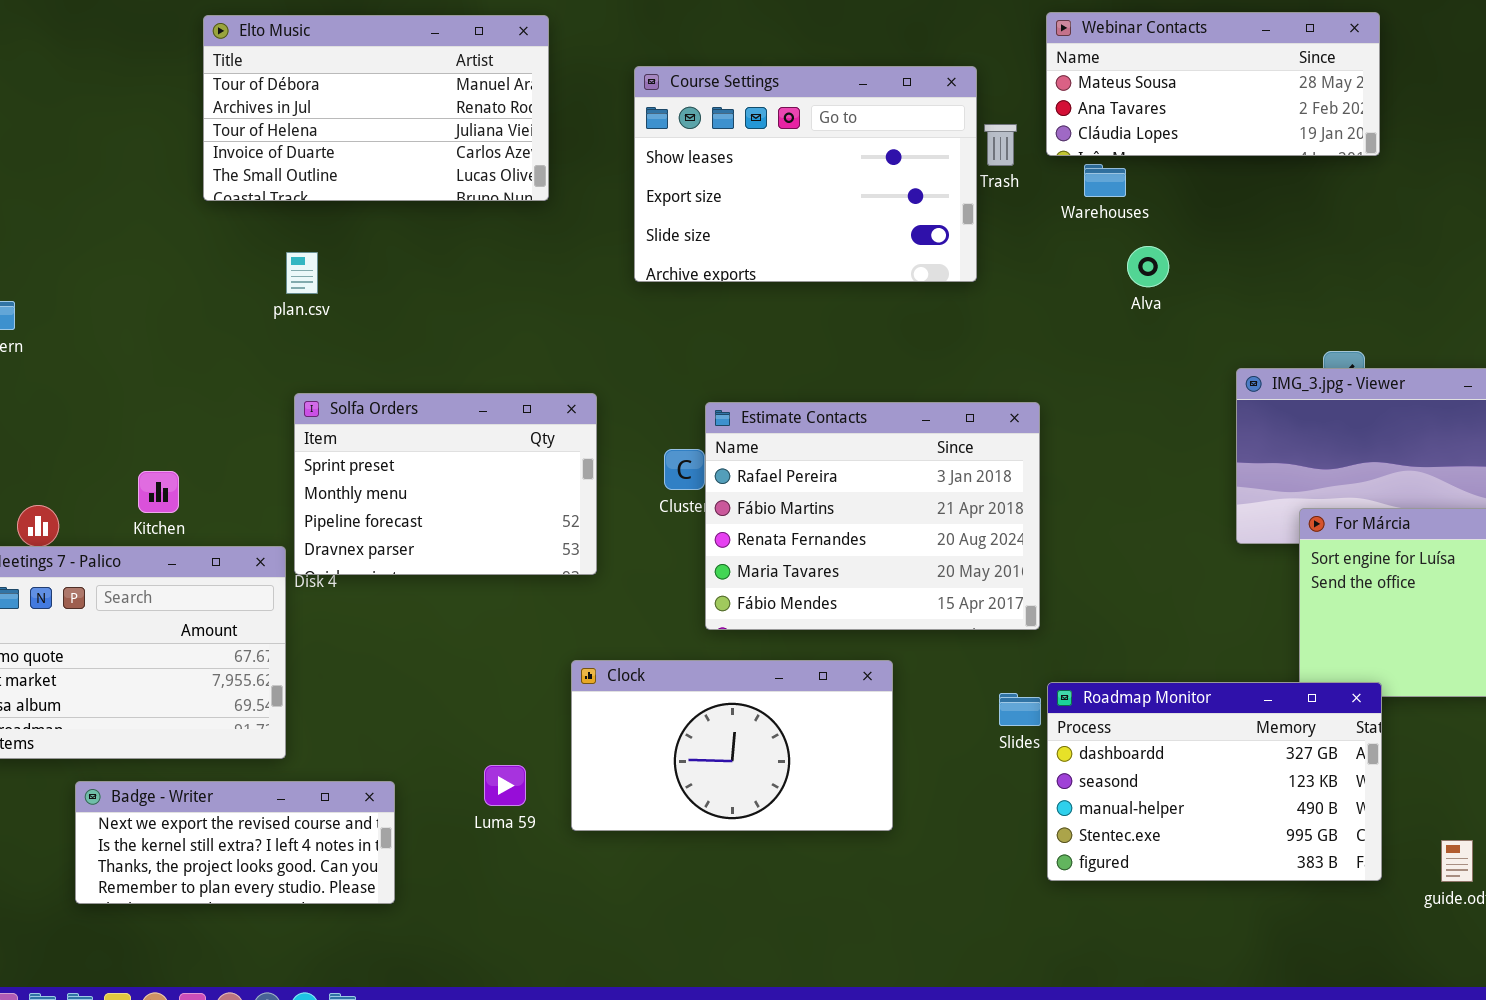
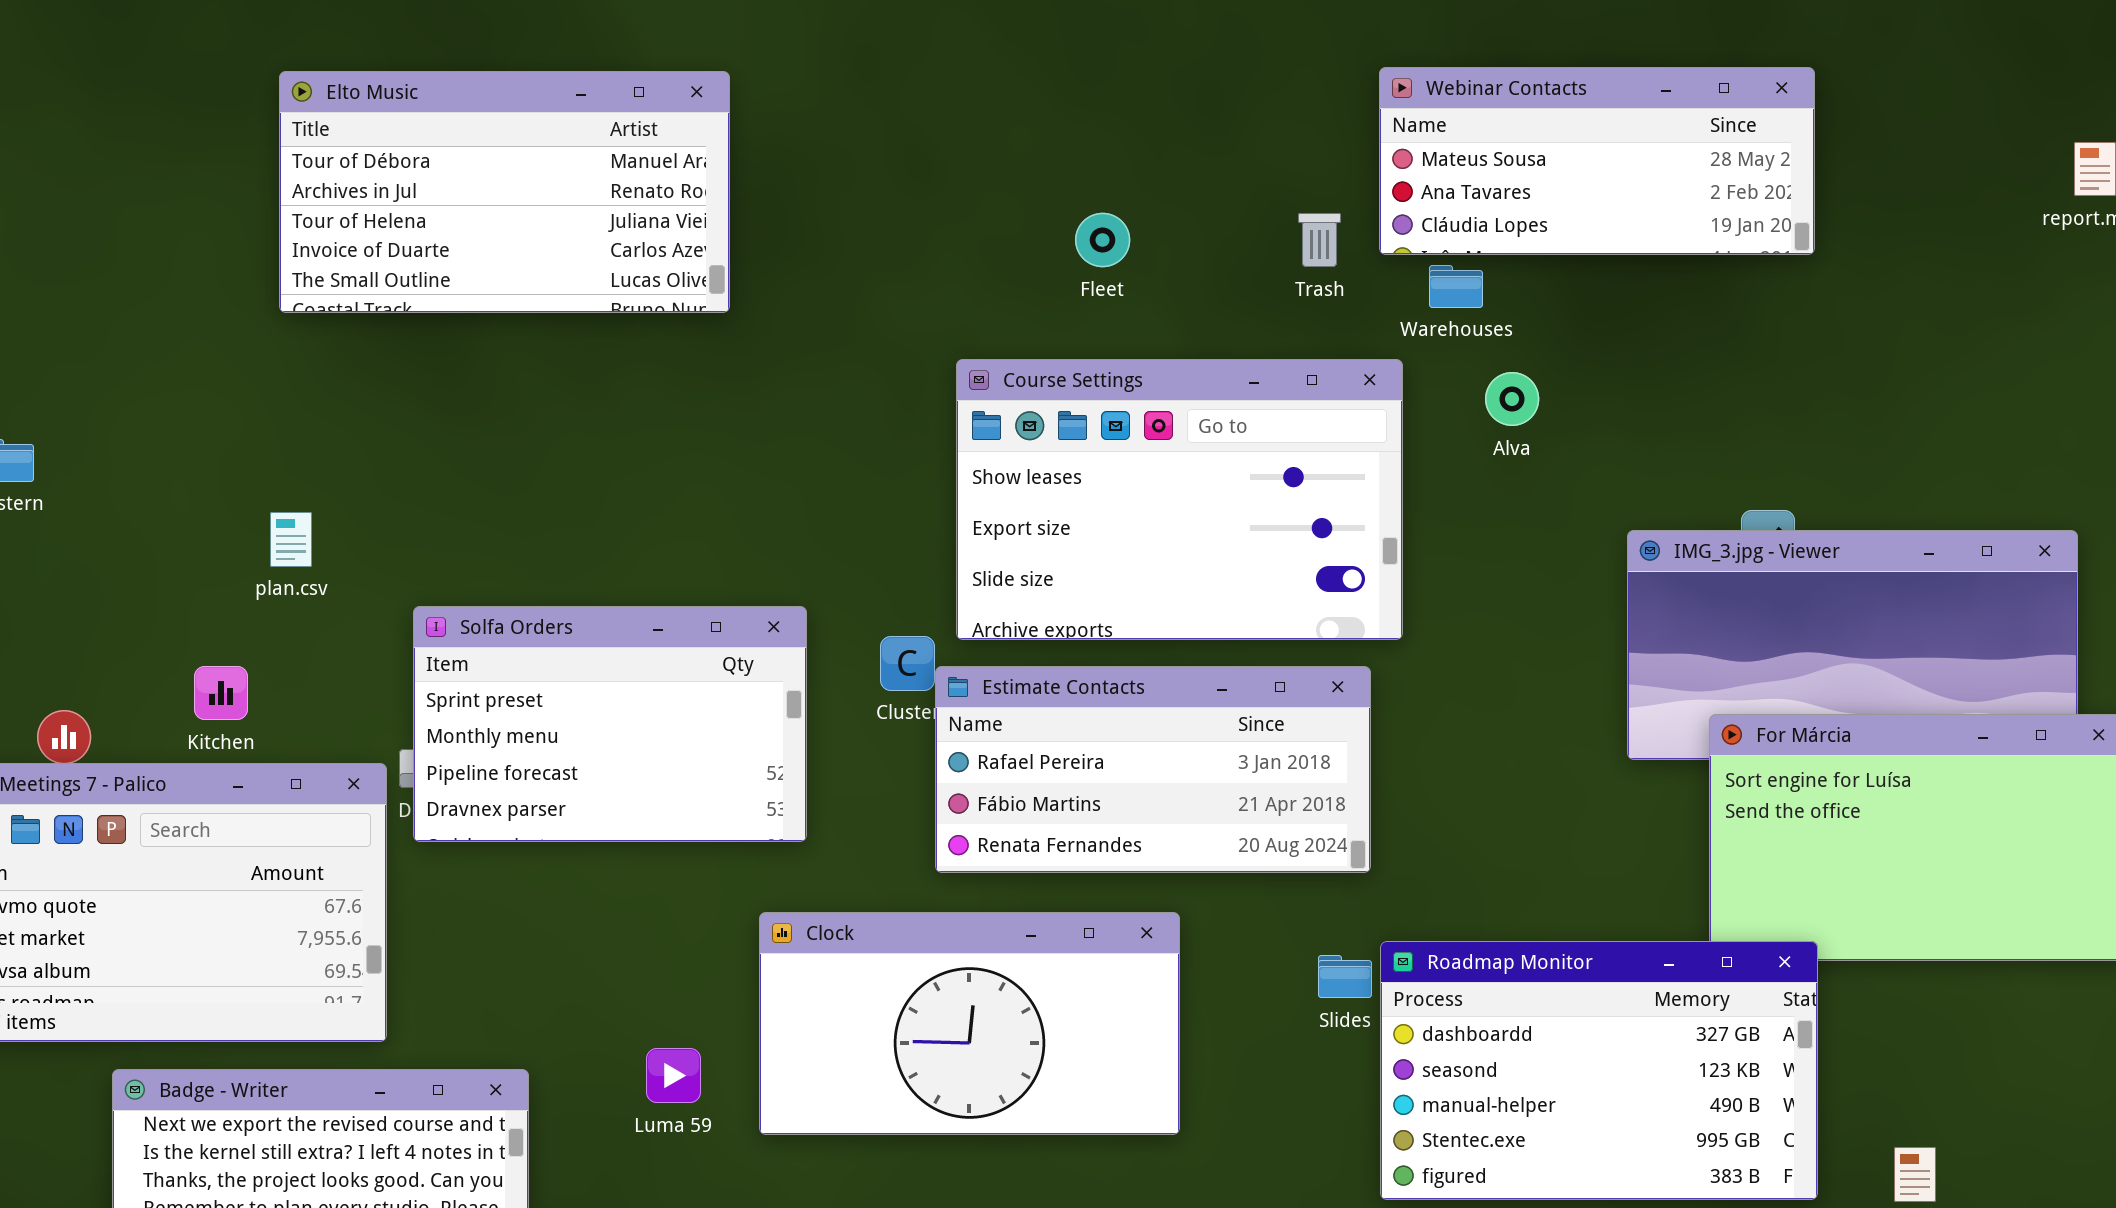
Course Settings: [634,66,977,282] -> [956,359,1403,640], moved
plan.csv: [286,252,318,294] -> [270,512,312,567], moved
Solfa Orders: [294,393,597,575] -> [413,606,807,842], moved
Estimate Contacts: [705,402,1040,630] -> [935,666,1371,873], resized

